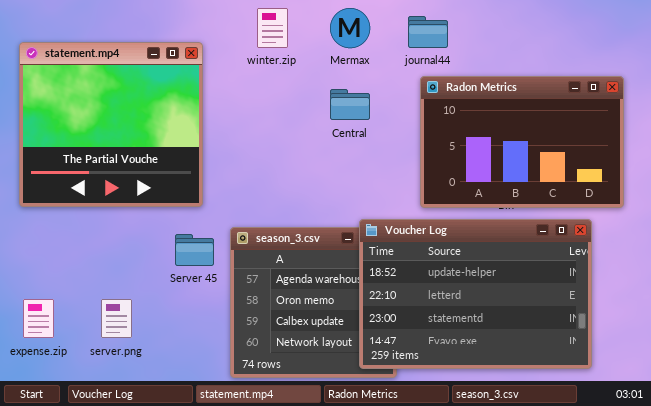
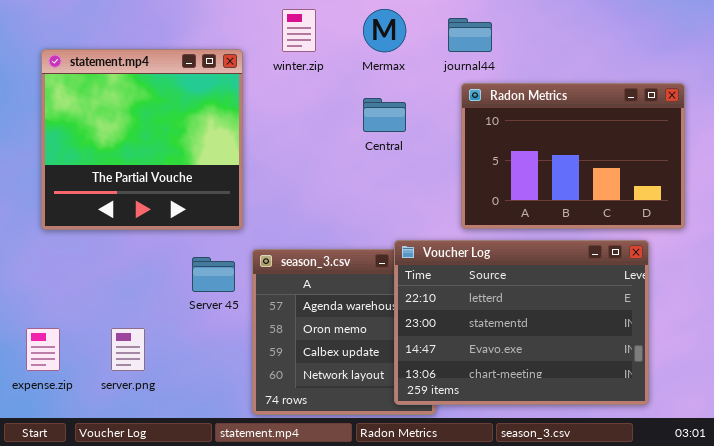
statement.mp4: [19,42,203,207] -> [41,49,243,230], moved
Voucher Log: [359,219,592,369] -> [394,240,649,405], scrolled down 1 row

